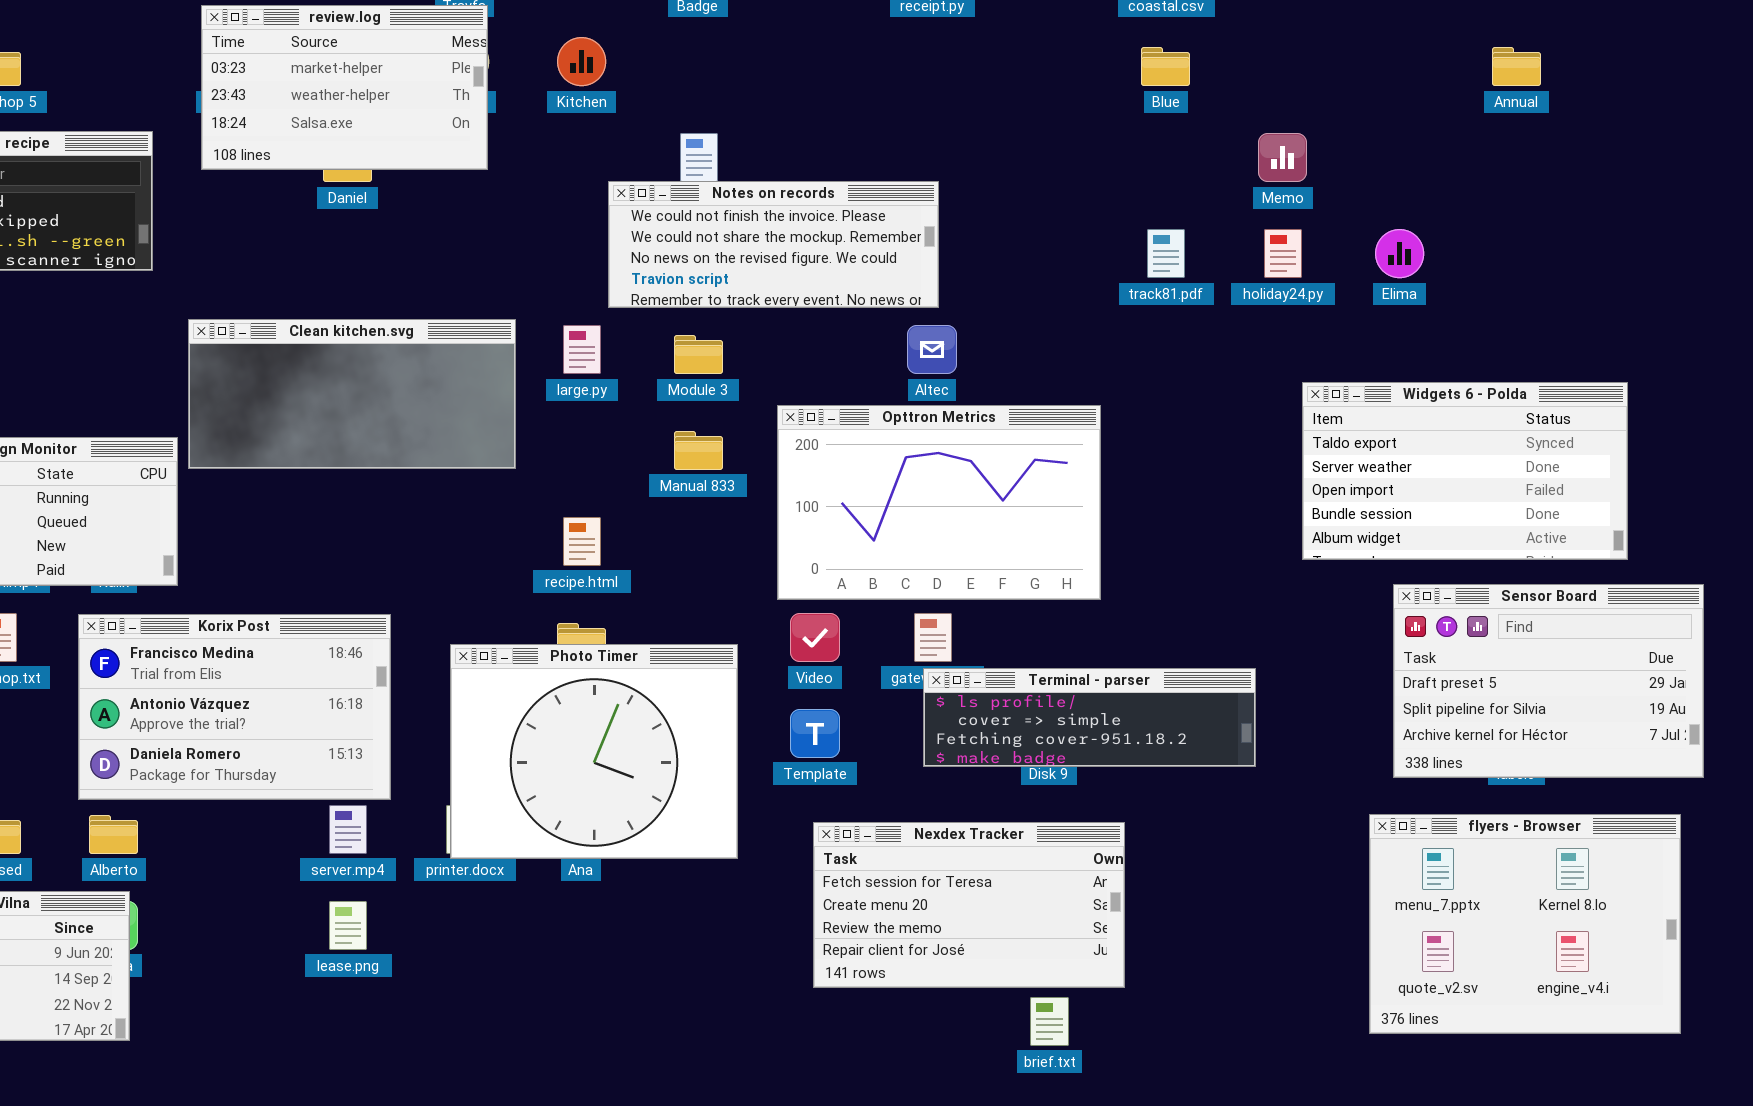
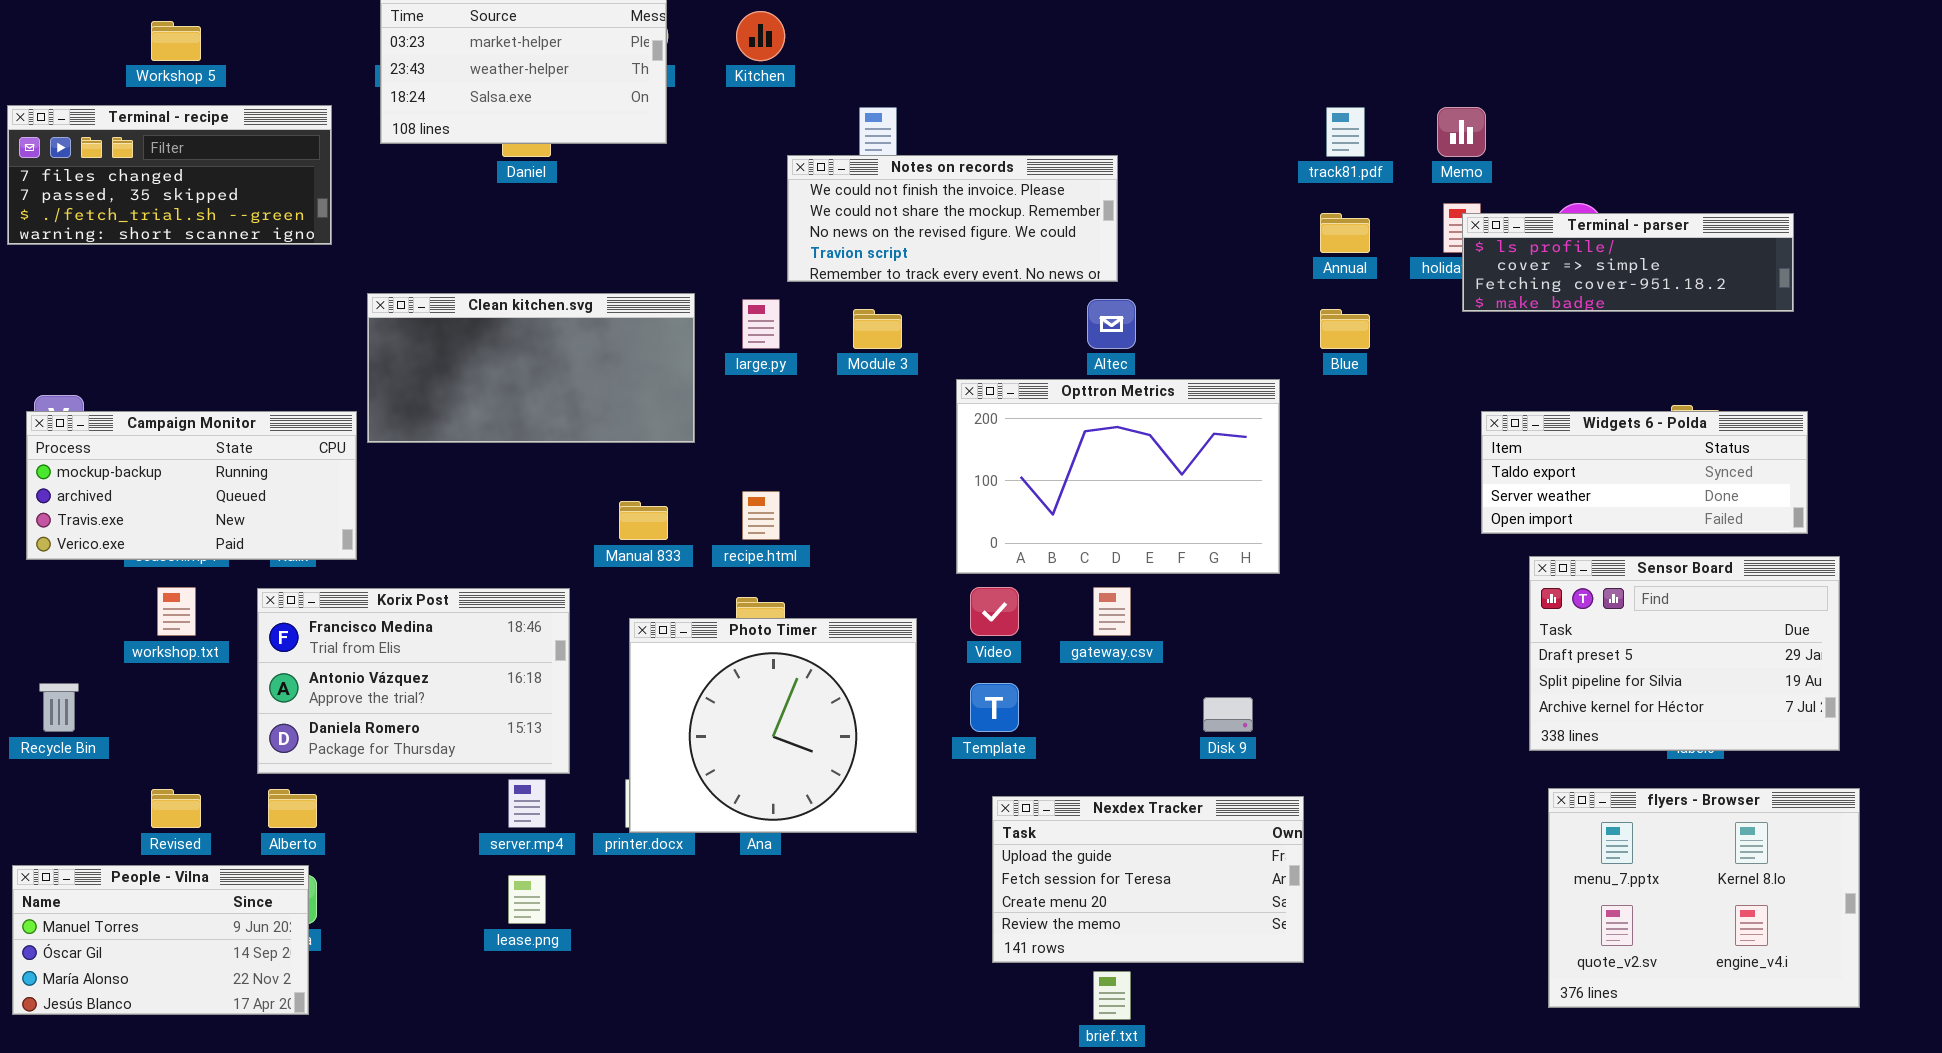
Blue: [1141,47,1190,86] -> [1320,309,1370,349], moved
Annual: [1492,47,1541,86] -> [1320,213,1370,253], moved
track81.pdf: [1147,229,1185,278] -> [1326,107,1365,157], moved
Widgets 6 - Polda: [1302,382,1628,560] -> [1481,411,1808,534], resized
Manual 833: [674,431,723,470] -> [619,501,668,540], moved
Sensor Board: [1393,584,1704,778] -> [1529,556,1840,751], moved
Terminal - parser: [923,668,1256,767] -> [1462,213,1794,312], moved
Nexdex Tracker: [813,822,1125,988] -> [992,796,1304,963], scrolled up 1 row
brief.txt: [1030,997,1069,1046] -> [1093,971,1131,1020], moved

